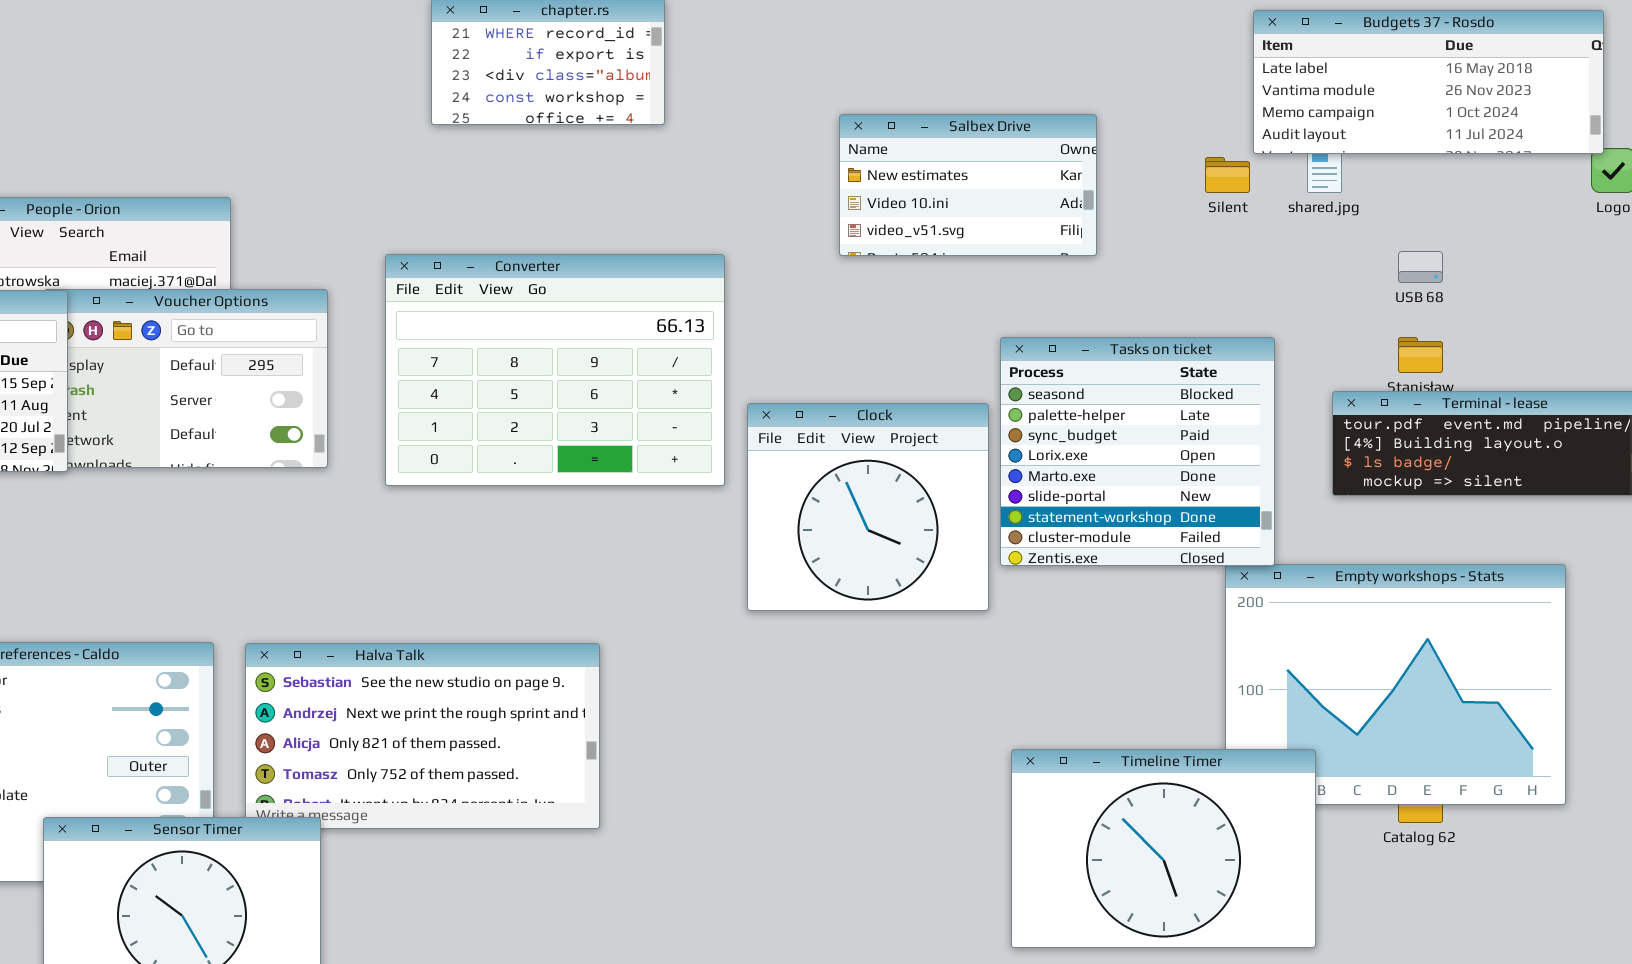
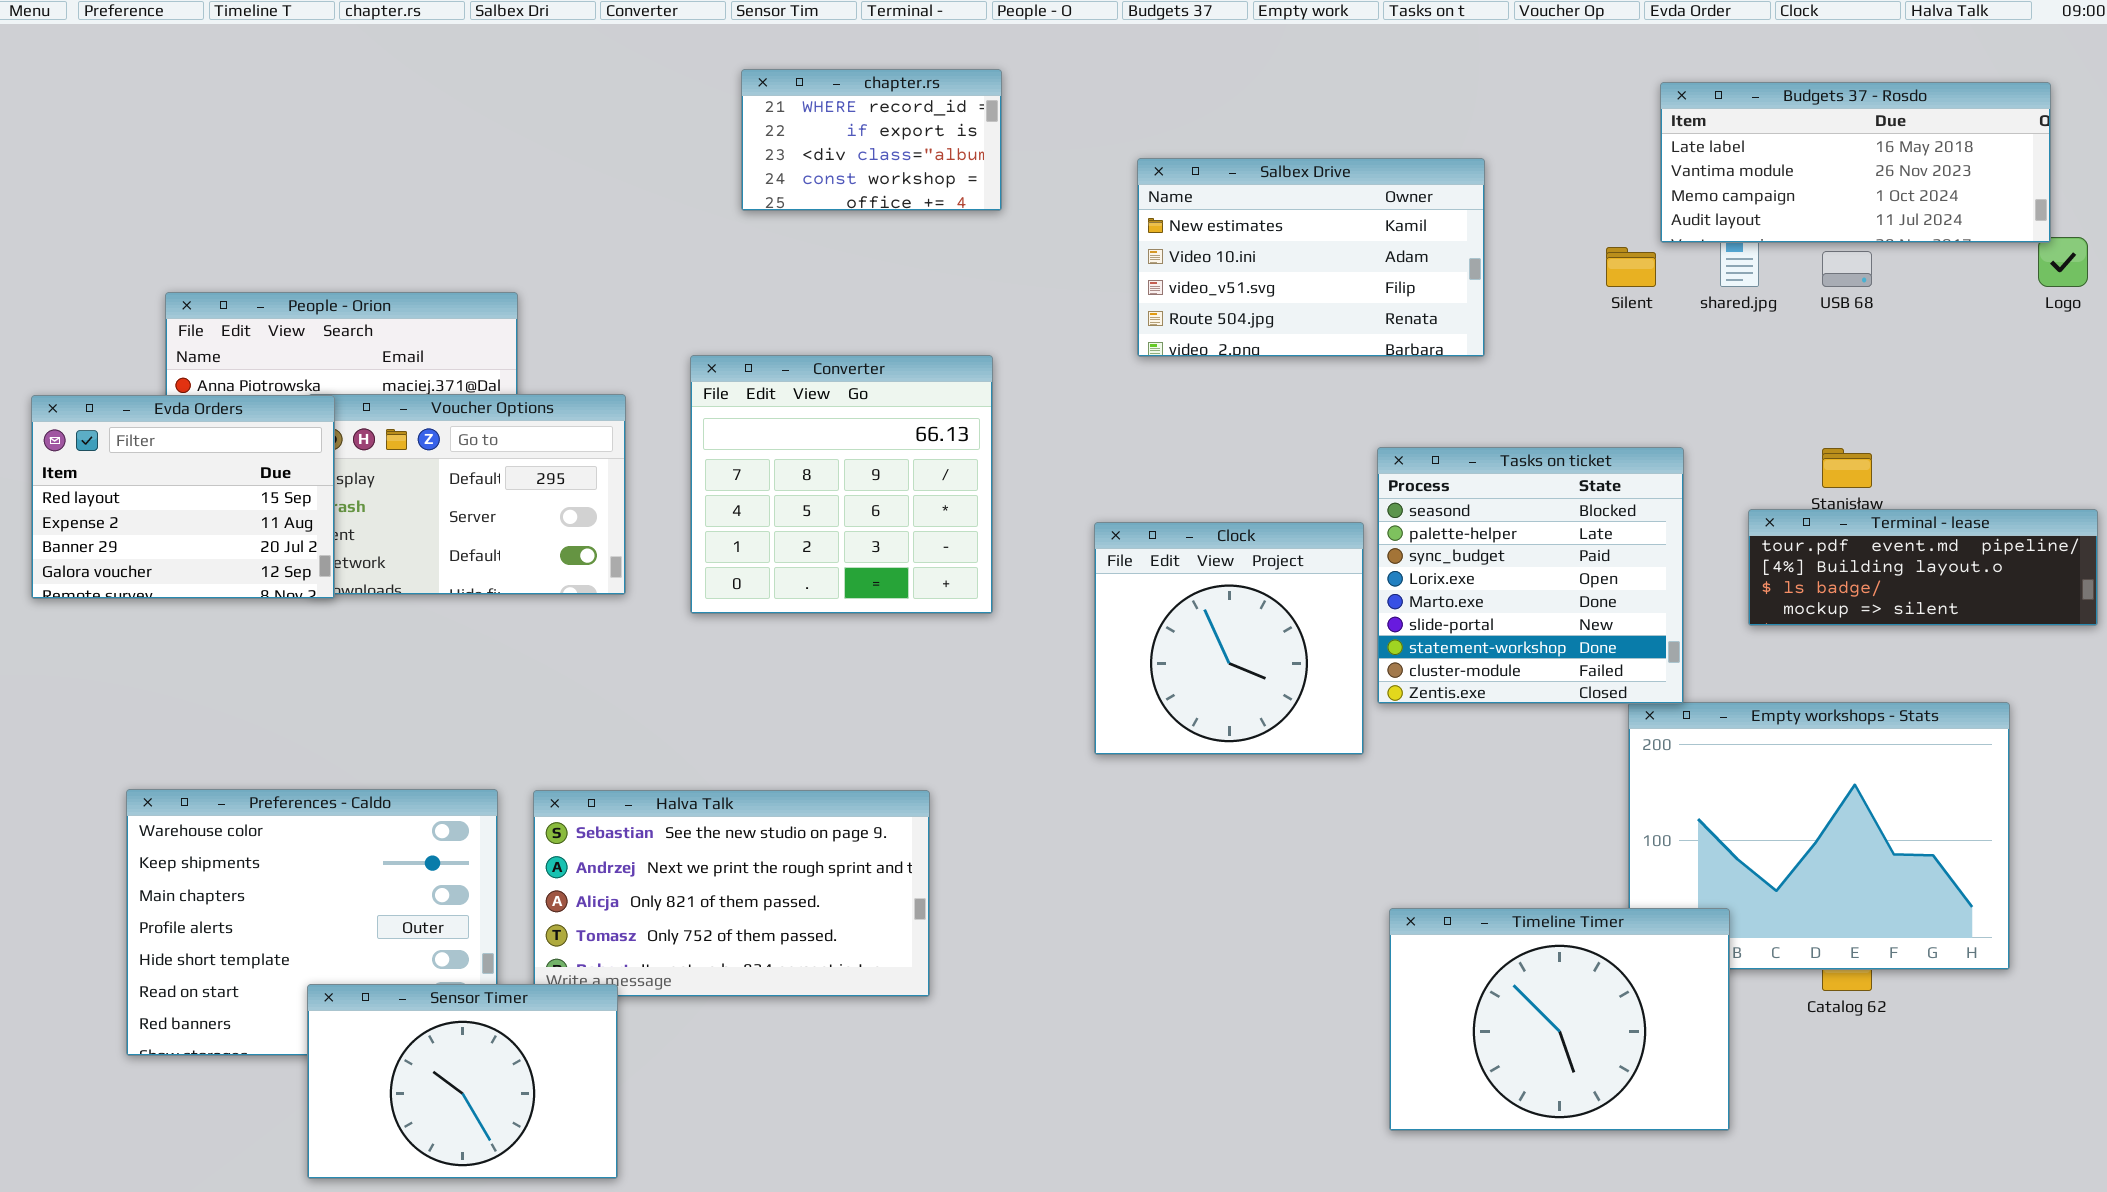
Salbex Drive: [839,114,1097,256] -> [1137,158,1485,357], resized
USB 68: [1398,251,1443,283] -> [1822,251,1872,287], moved
Converter: [385,254,725,486] -> [690,355,993,614], resized

